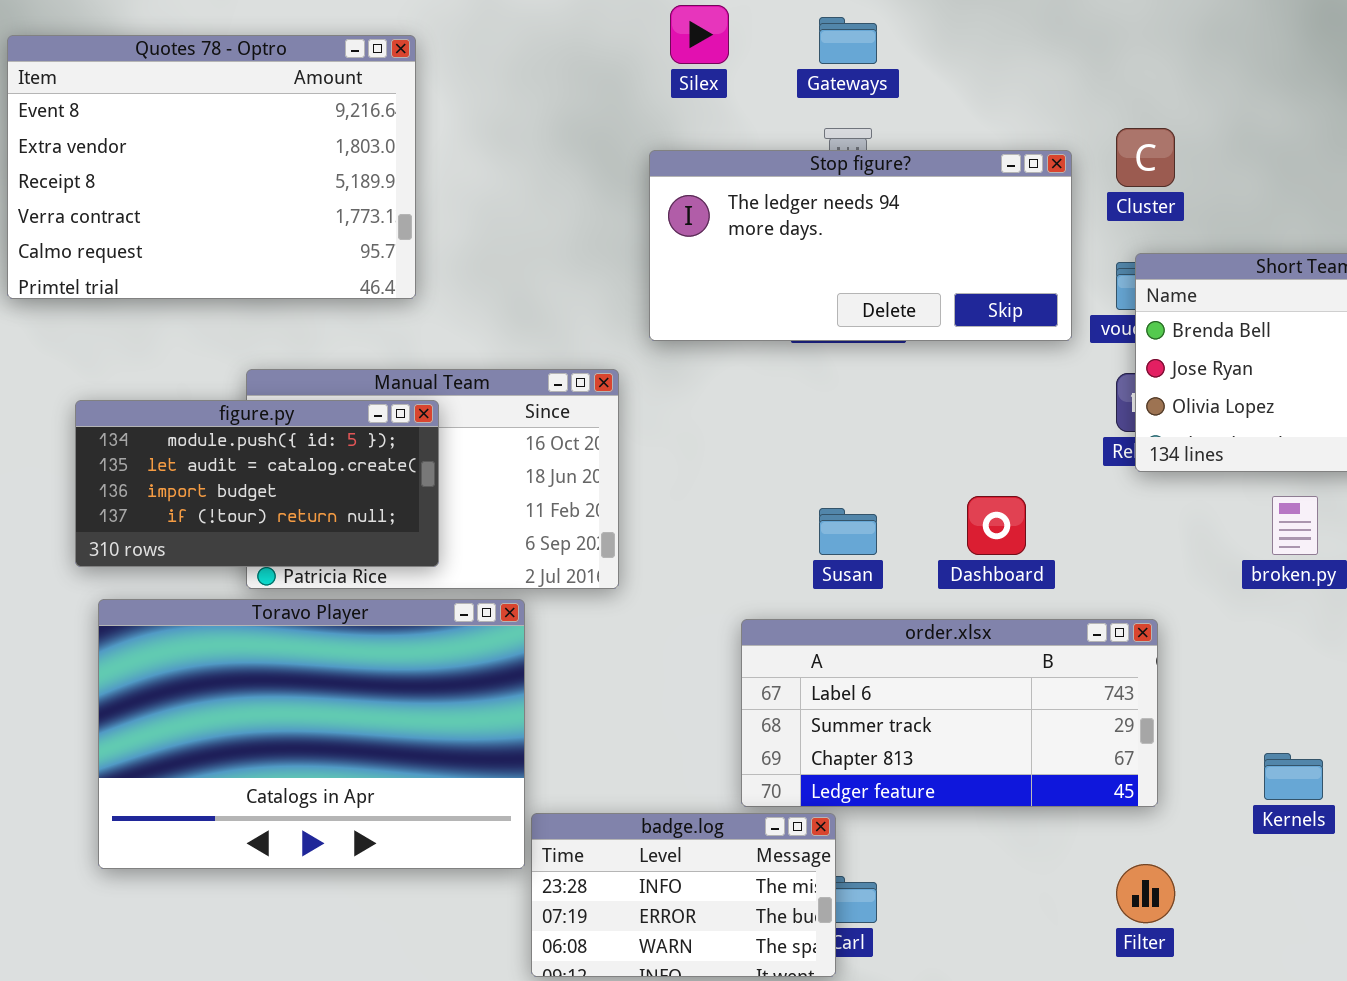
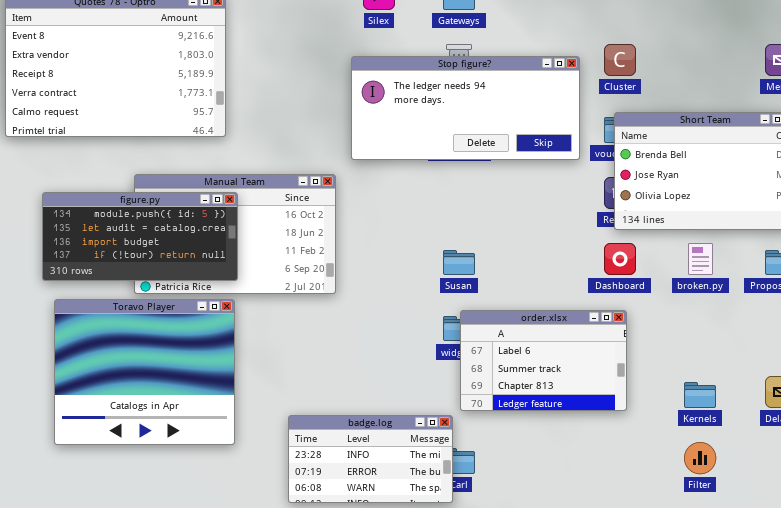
Dashboard: [967,496,1026,555] -> [604,243,636,275], moved
Toravo Player: [98,599,525,869] -> [54,299,235,445], resized
order.xlsx: [741,619,1158,807] -> [460,310,627,411], resized
Filter: [1116,864,1175,923] -> [684,442,716,474], moved

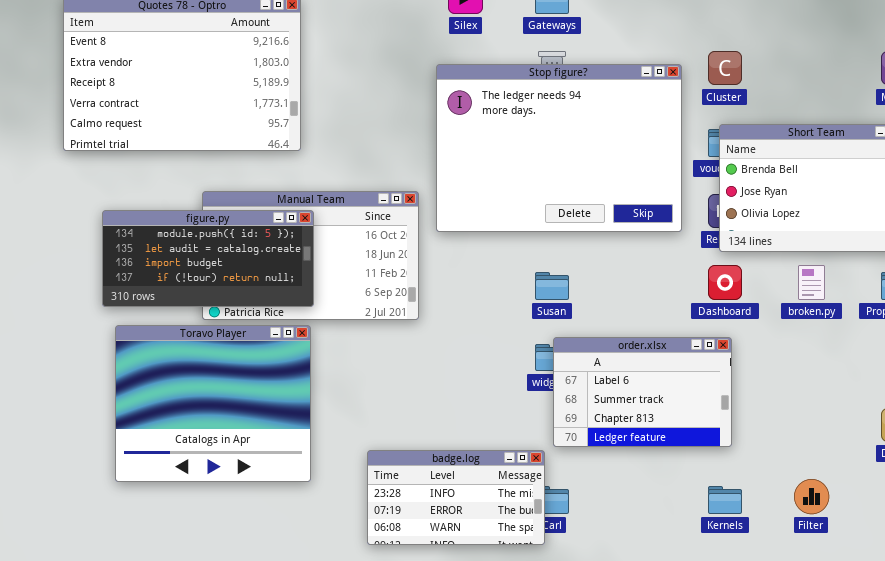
Stop figure?: [351,56,580,160] -> [436,64,682,232], resized
Kernels: [684,382,716,408] -> [708,486,742,514], moved

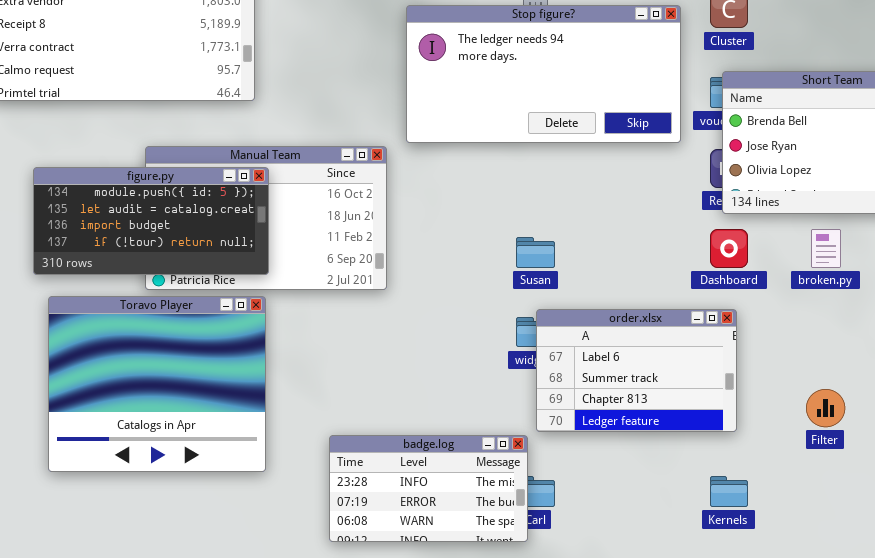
Stop figure?: [436,64,682,232] -> [406,5,681,143], resized
Filter: [794,479,829,514] -> [806,389,845,427], moved

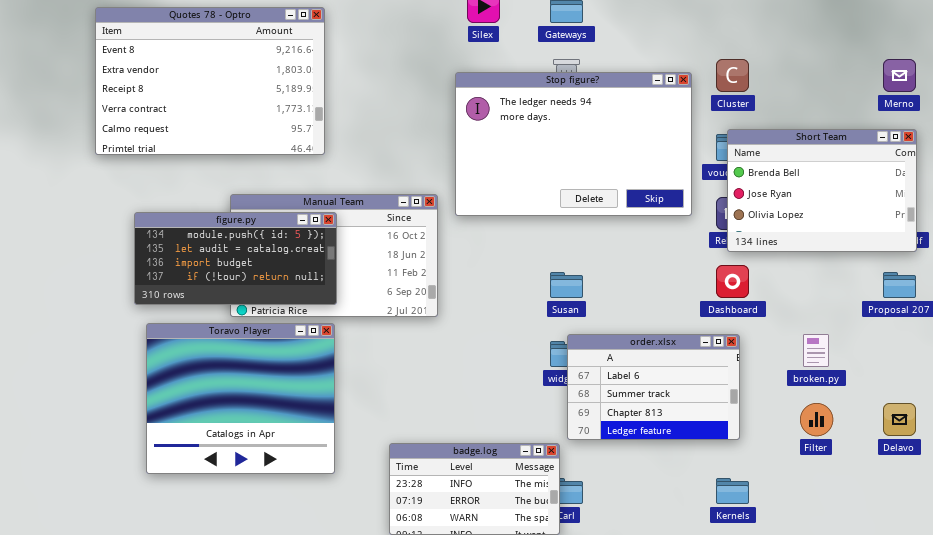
Stop figure?: [406,5,681,143] -> [455,72,692,216], resized
broken.py: [811,229,841,268] -> [803,334,829,367], moved

